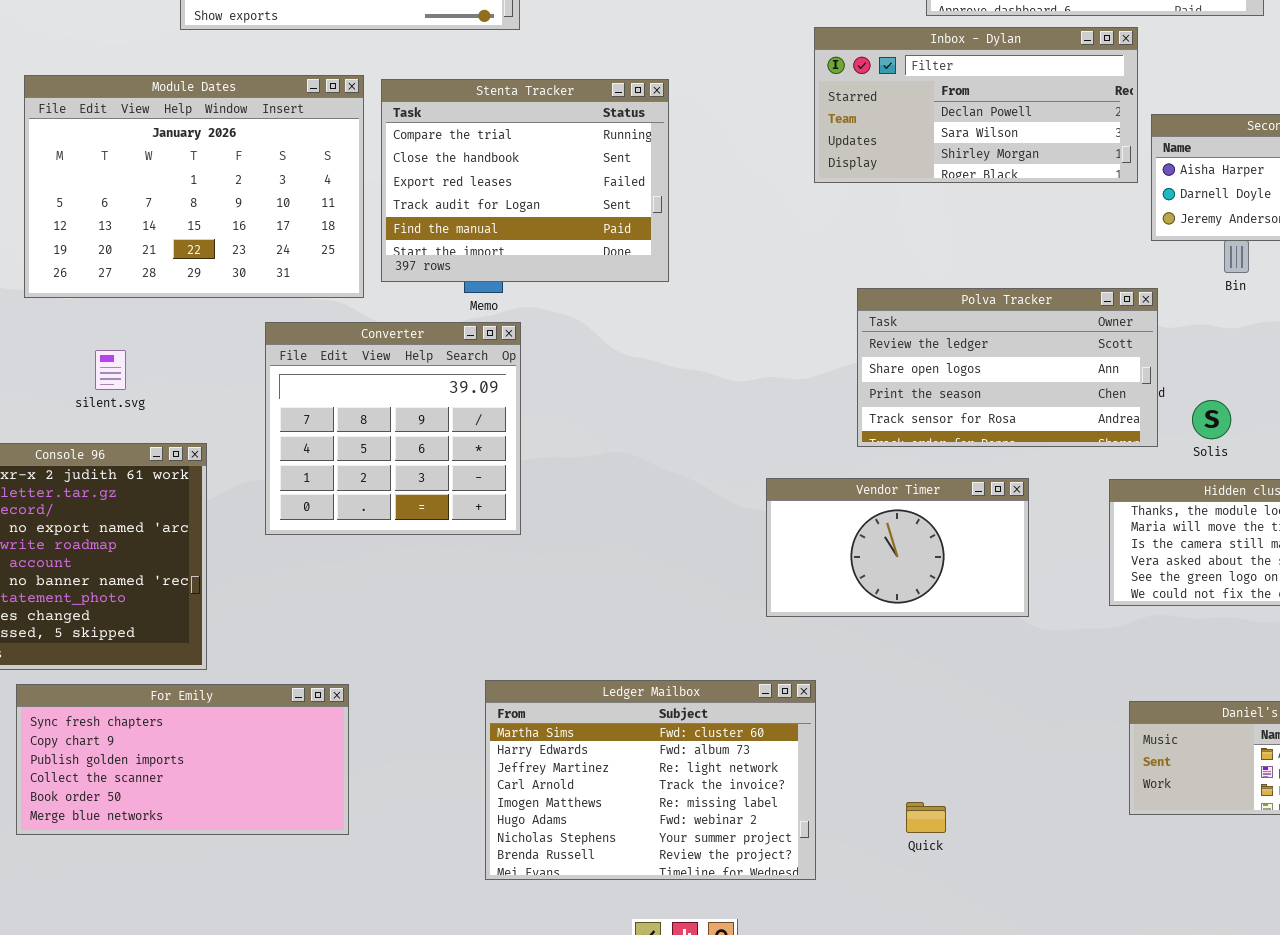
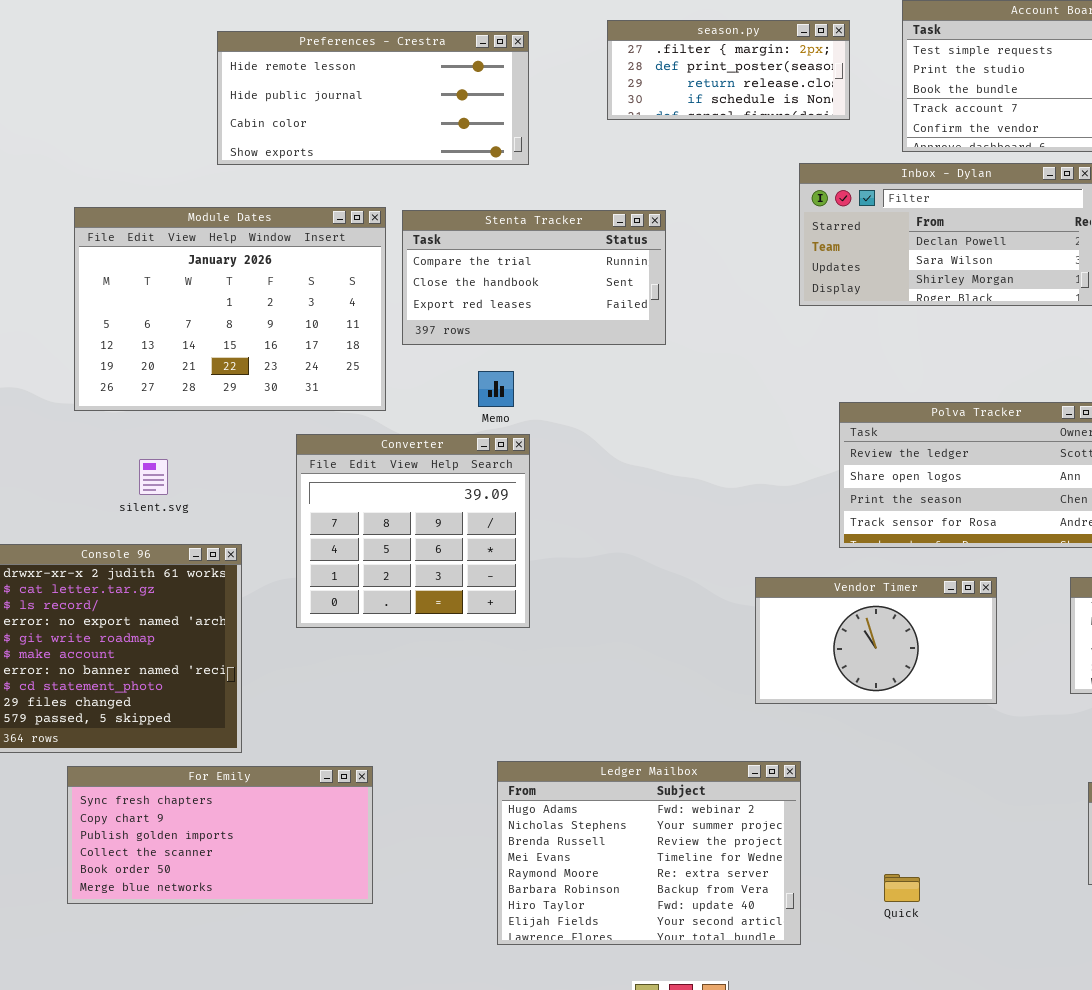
Stenta Tracker: [381,79,669,282] -> [402,210,666,345], resized
Ledger Mailbox: [485,680,816,880] -> [497,761,801,945], scrolled down 5 rows

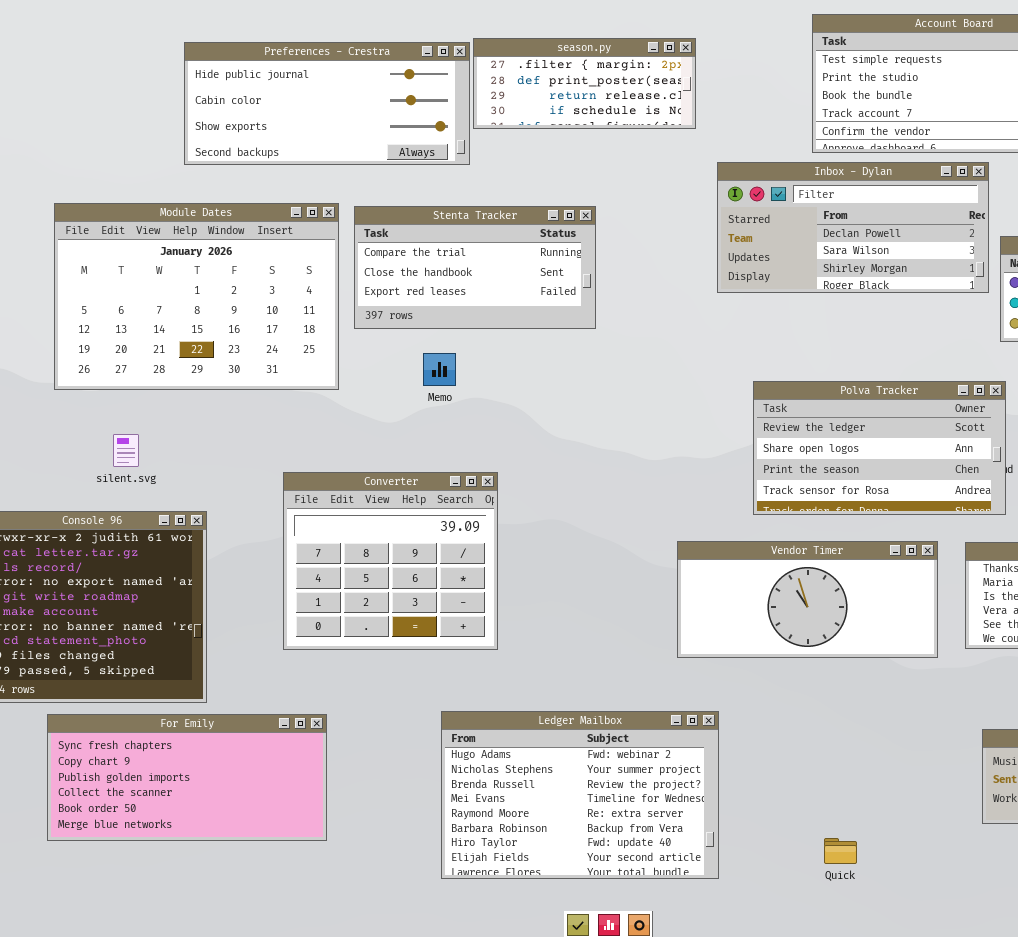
season.py: [607,20,850,120] -> [473,38,696,129], moved
Preferences - Crestra: [217,31,529,165] -> [184,42,470,165], scrolled down 1 row
Converter: [296,434,530,628] -> [283,472,498,650], moved
Vendor Timer: [755,577,997,704] -> [677,541,938,658], resized
Quick: [884,874,920,902] -> [824,838,857,864], moved

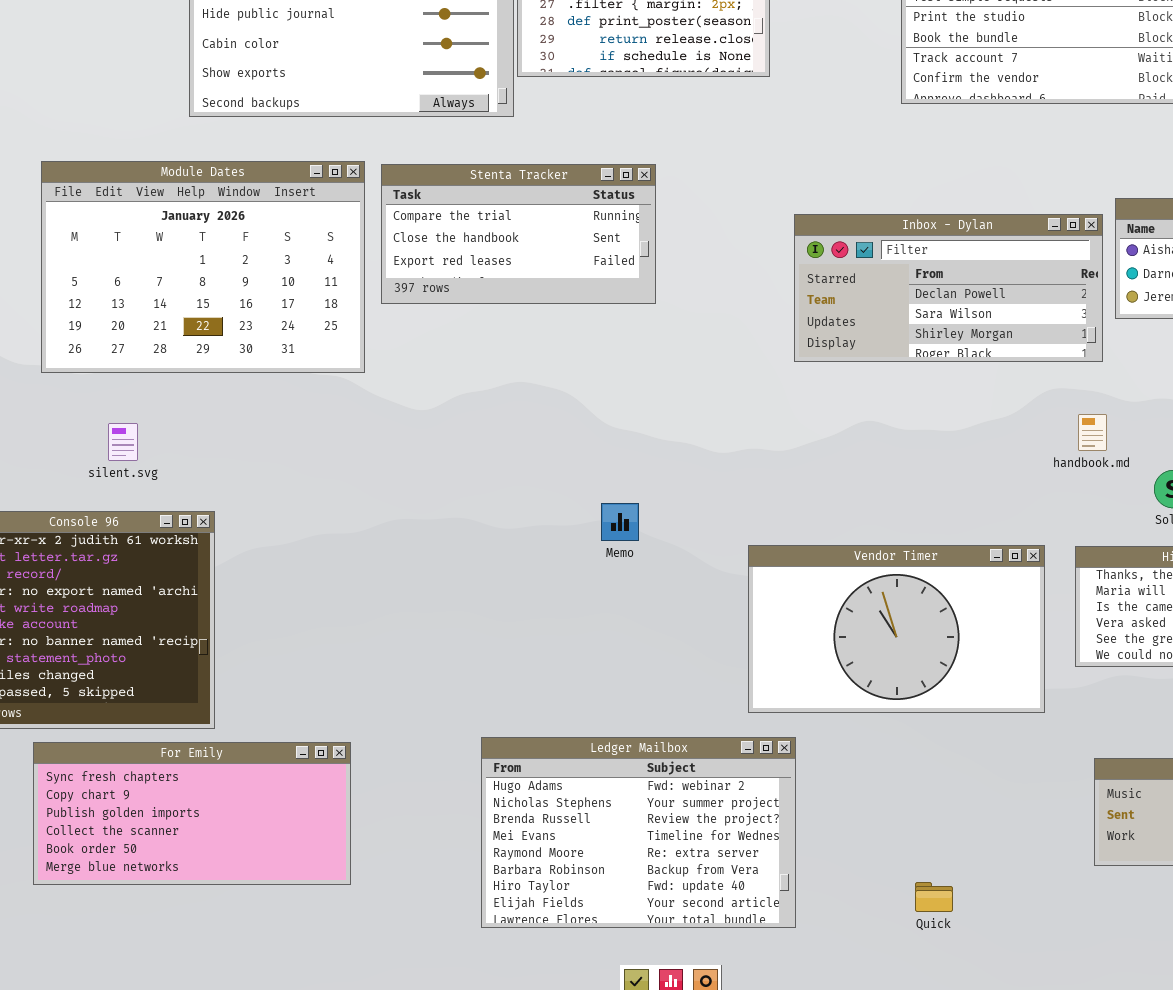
Inbox - Dylan: [717,162,989,293] -> [794,214,1103,362], moved
Memo: [423,353,456,386] -> [601,503,639,541], moved
Polva Tracker: [753,381,1006,515] -> none, closed
Converter: [283,472,498,650] -> none, closed
Vendor Timer: [677,541,938,658] -> [748,545,1045,713], resized

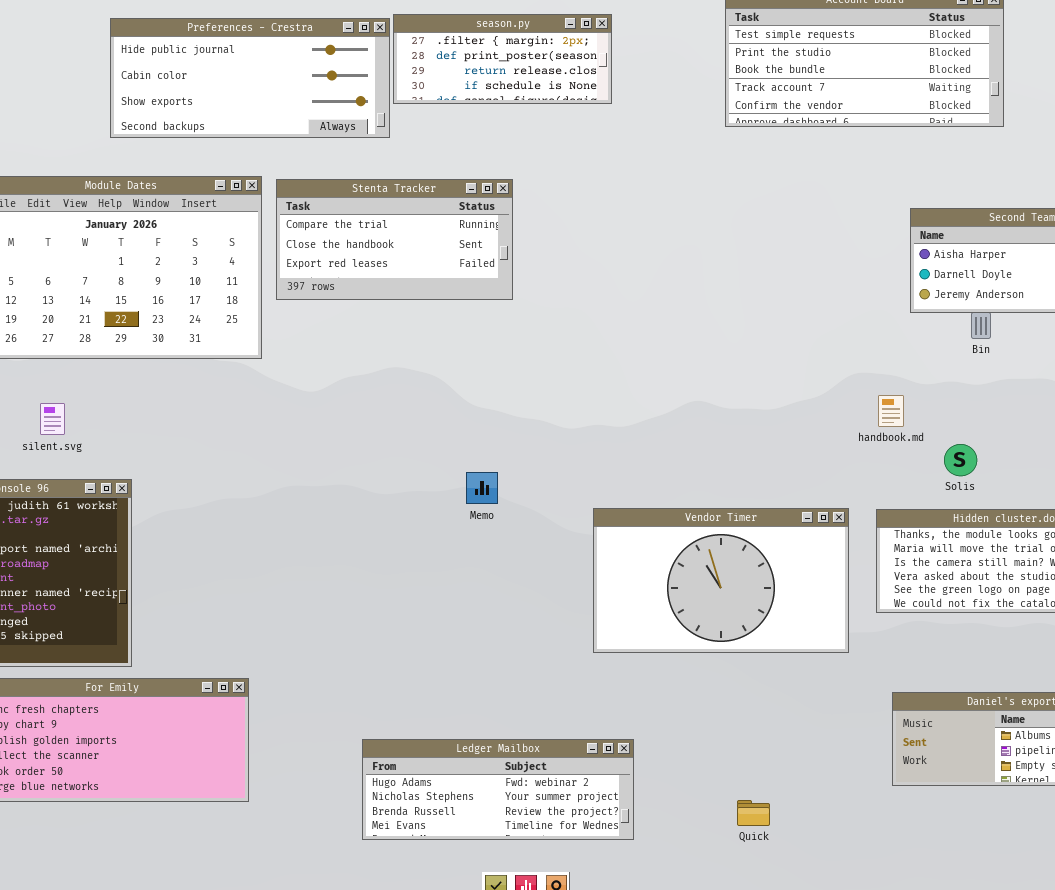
Inbox - Dylan: [794,214,1103,362] -> none, closed
Ledger Mailbox: [481,737,796,928] -> [362,739,634,840], resized

